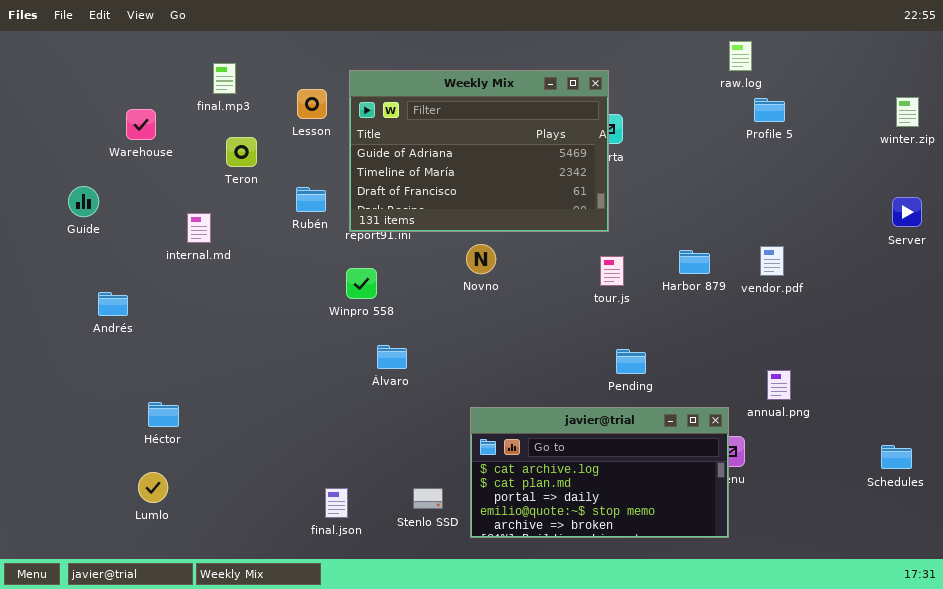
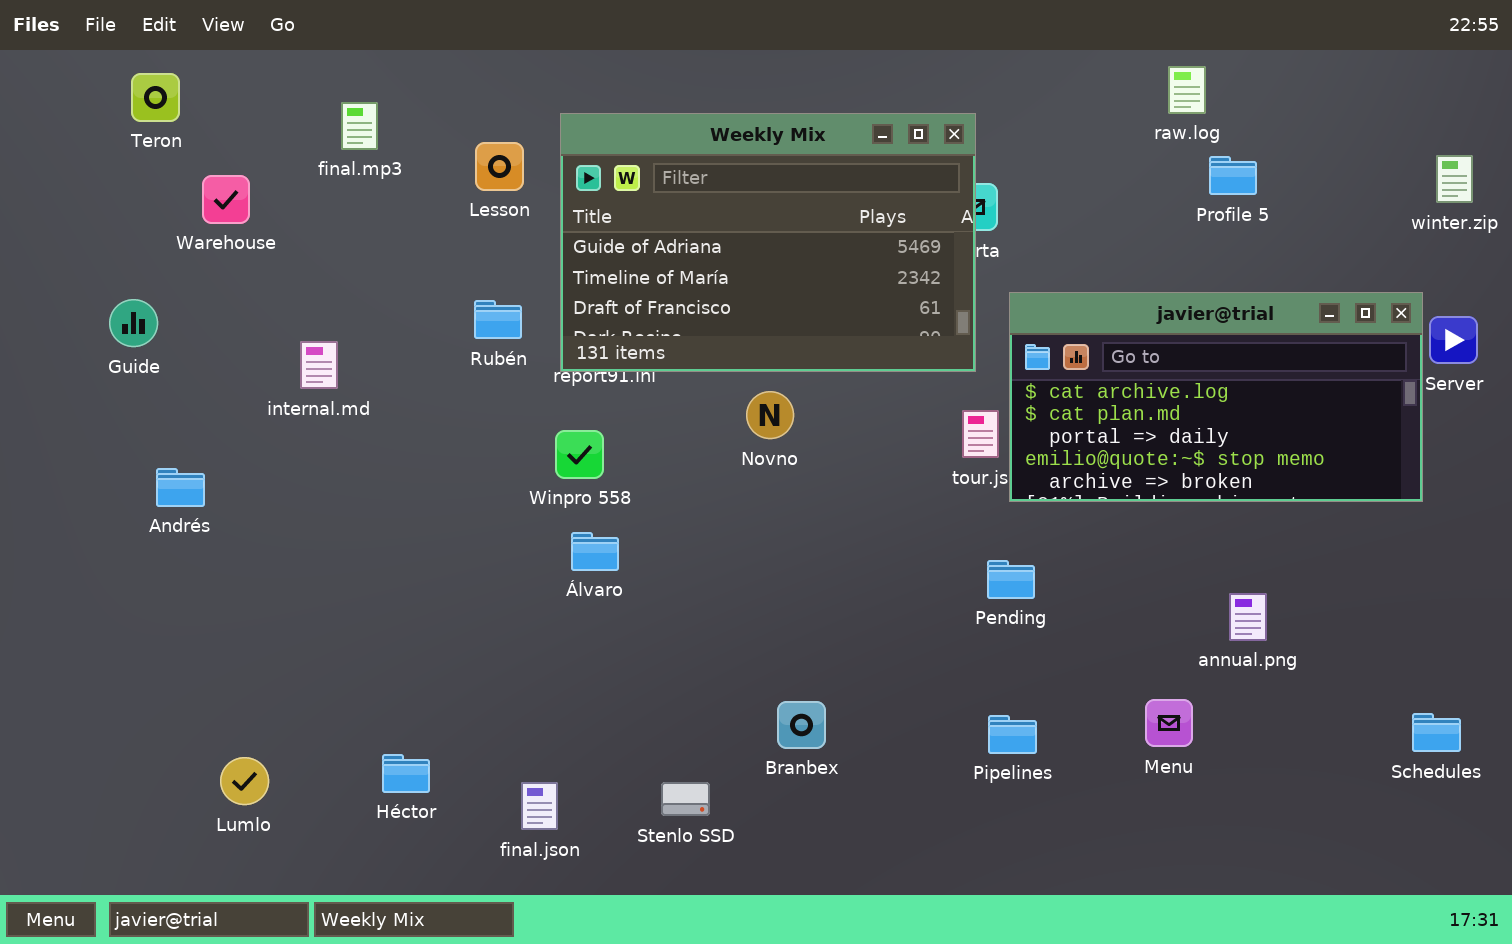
Teron: [226,137,257,167] -> [131,73,180,122], moved
Álvaro: [377,345,407,369] -> [571,532,619,571], moved
Héctor: [148,402,179,427] -> [382,754,430,793], moved
javier@trial: [470,407,729,538] -> [1009,292,1423,502], moved

